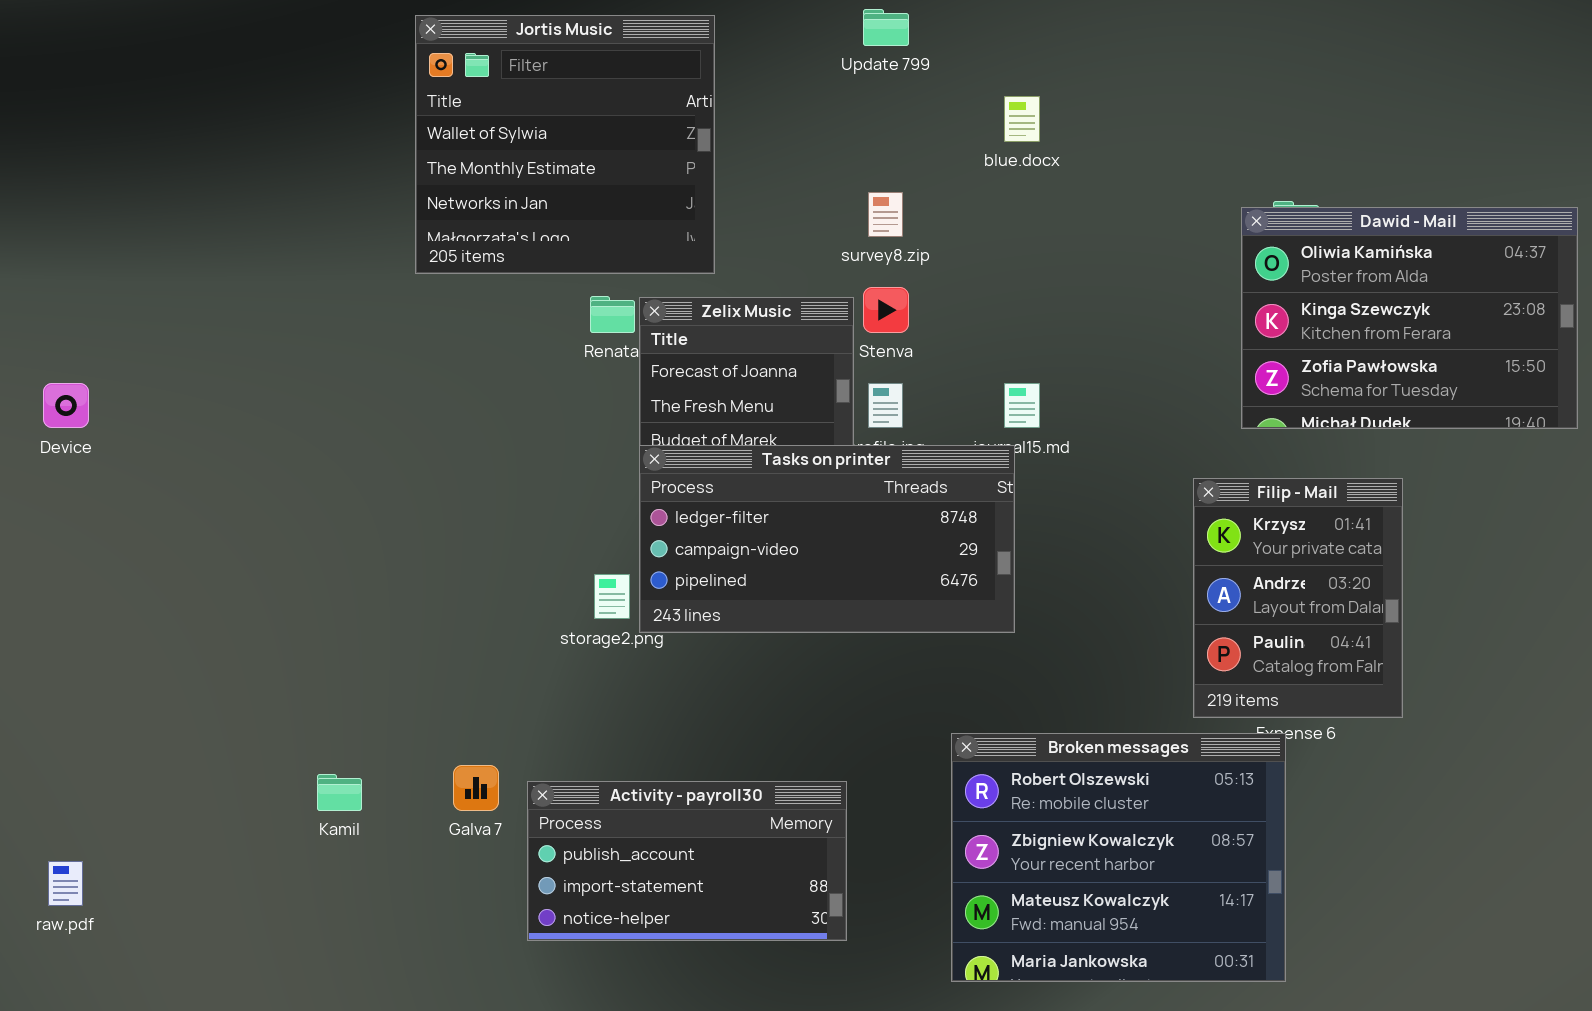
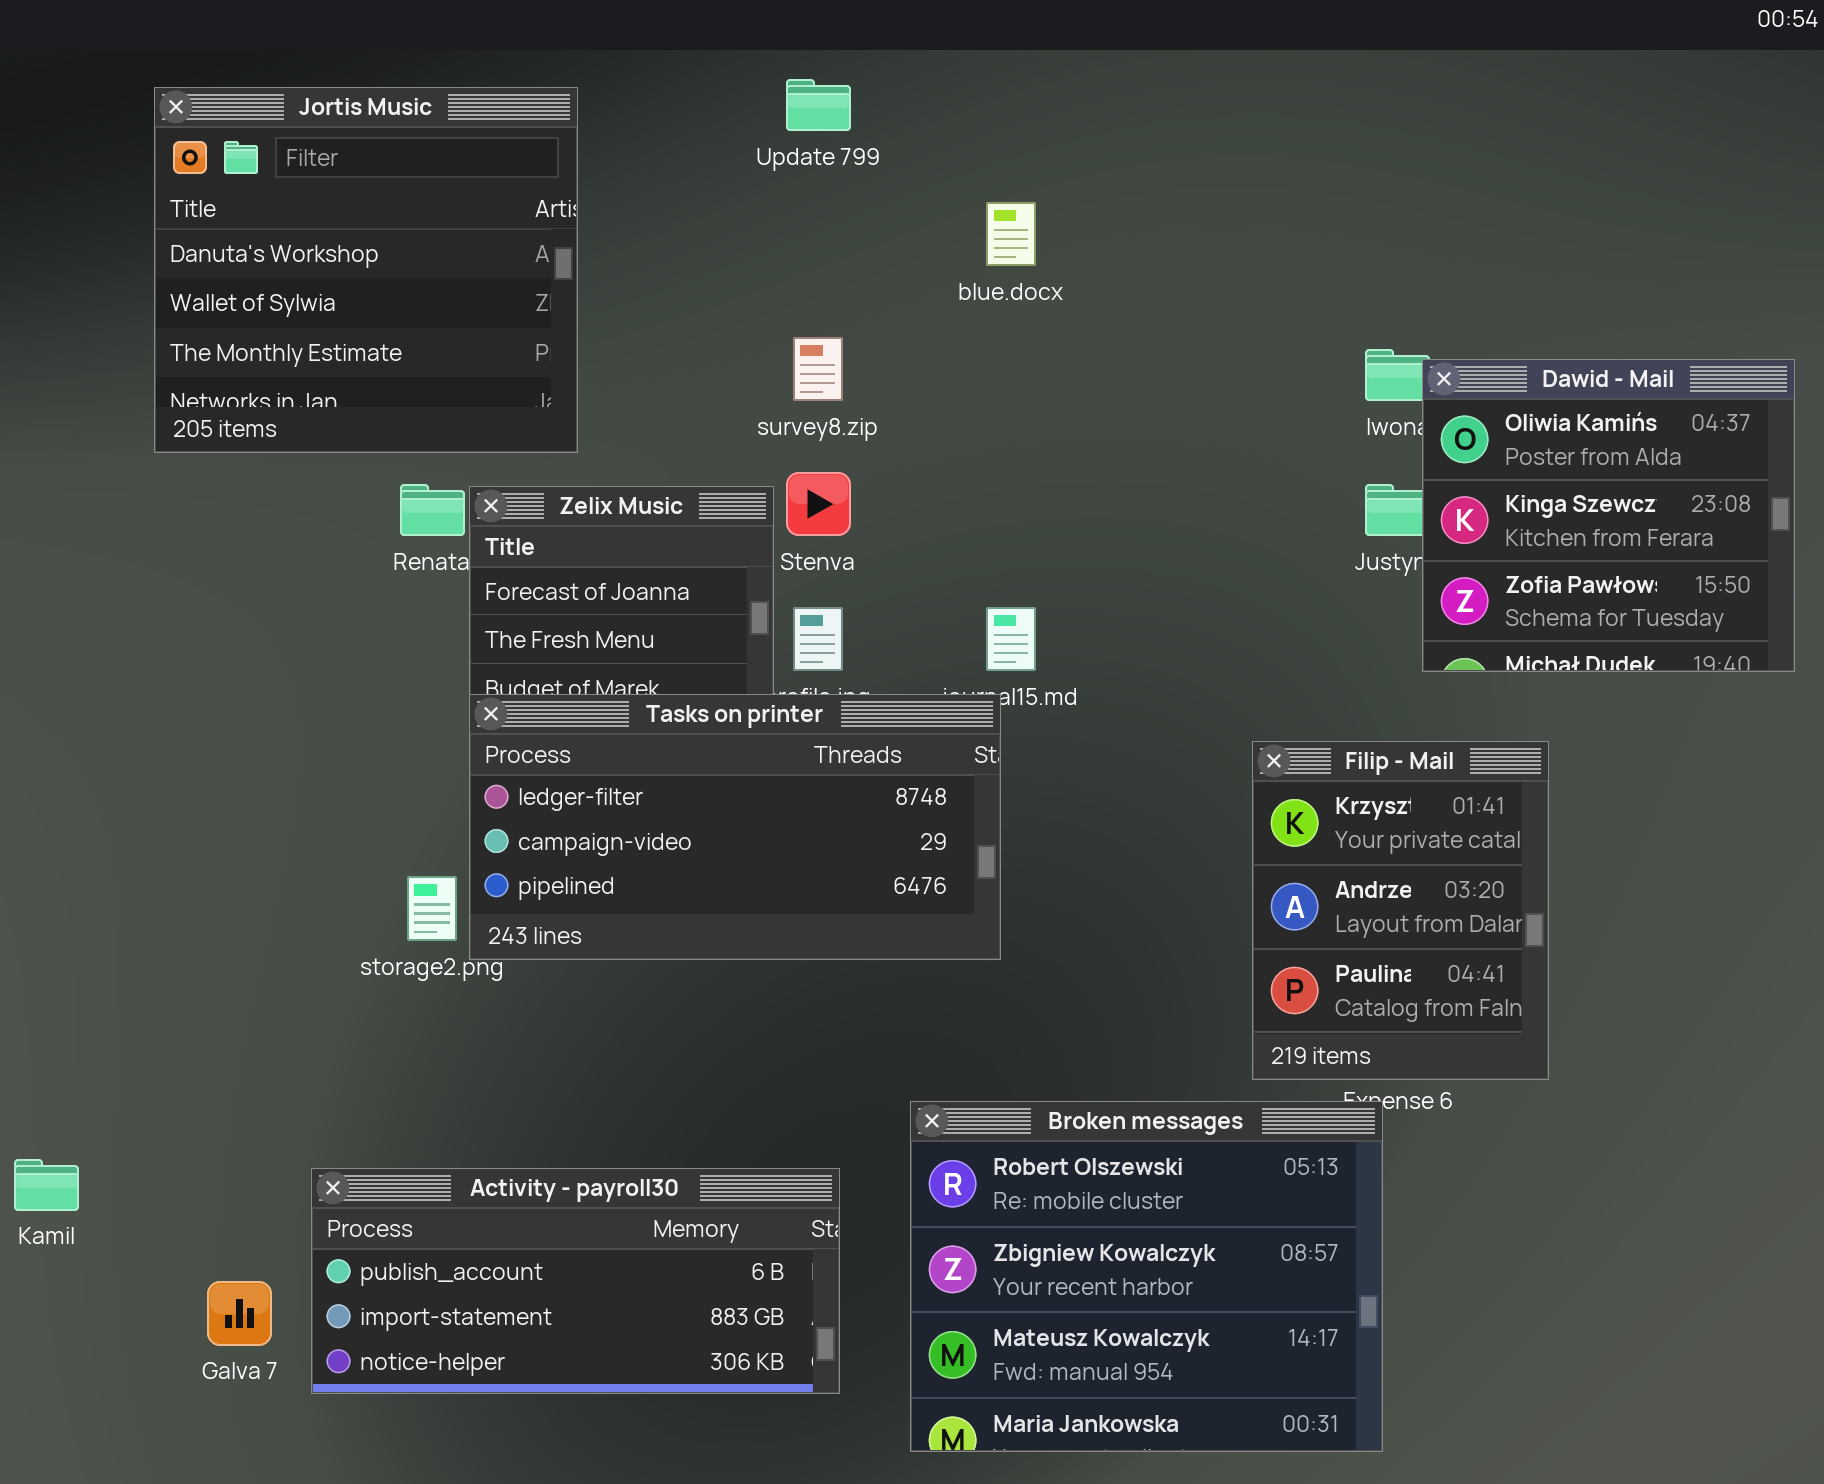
Jortis Music: [415,15,715,274] -> [154,87,578,453], scrolled up 1 row
Dawid - Mail: [1241,207,1578,429] -> [1422,359,1795,672], resized
Galva 7: [453,765,499,811] -> [207,1281,272,1346], moved
Activity - payroll30: [527,781,847,941] -> [311,1168,840,1394], resized

